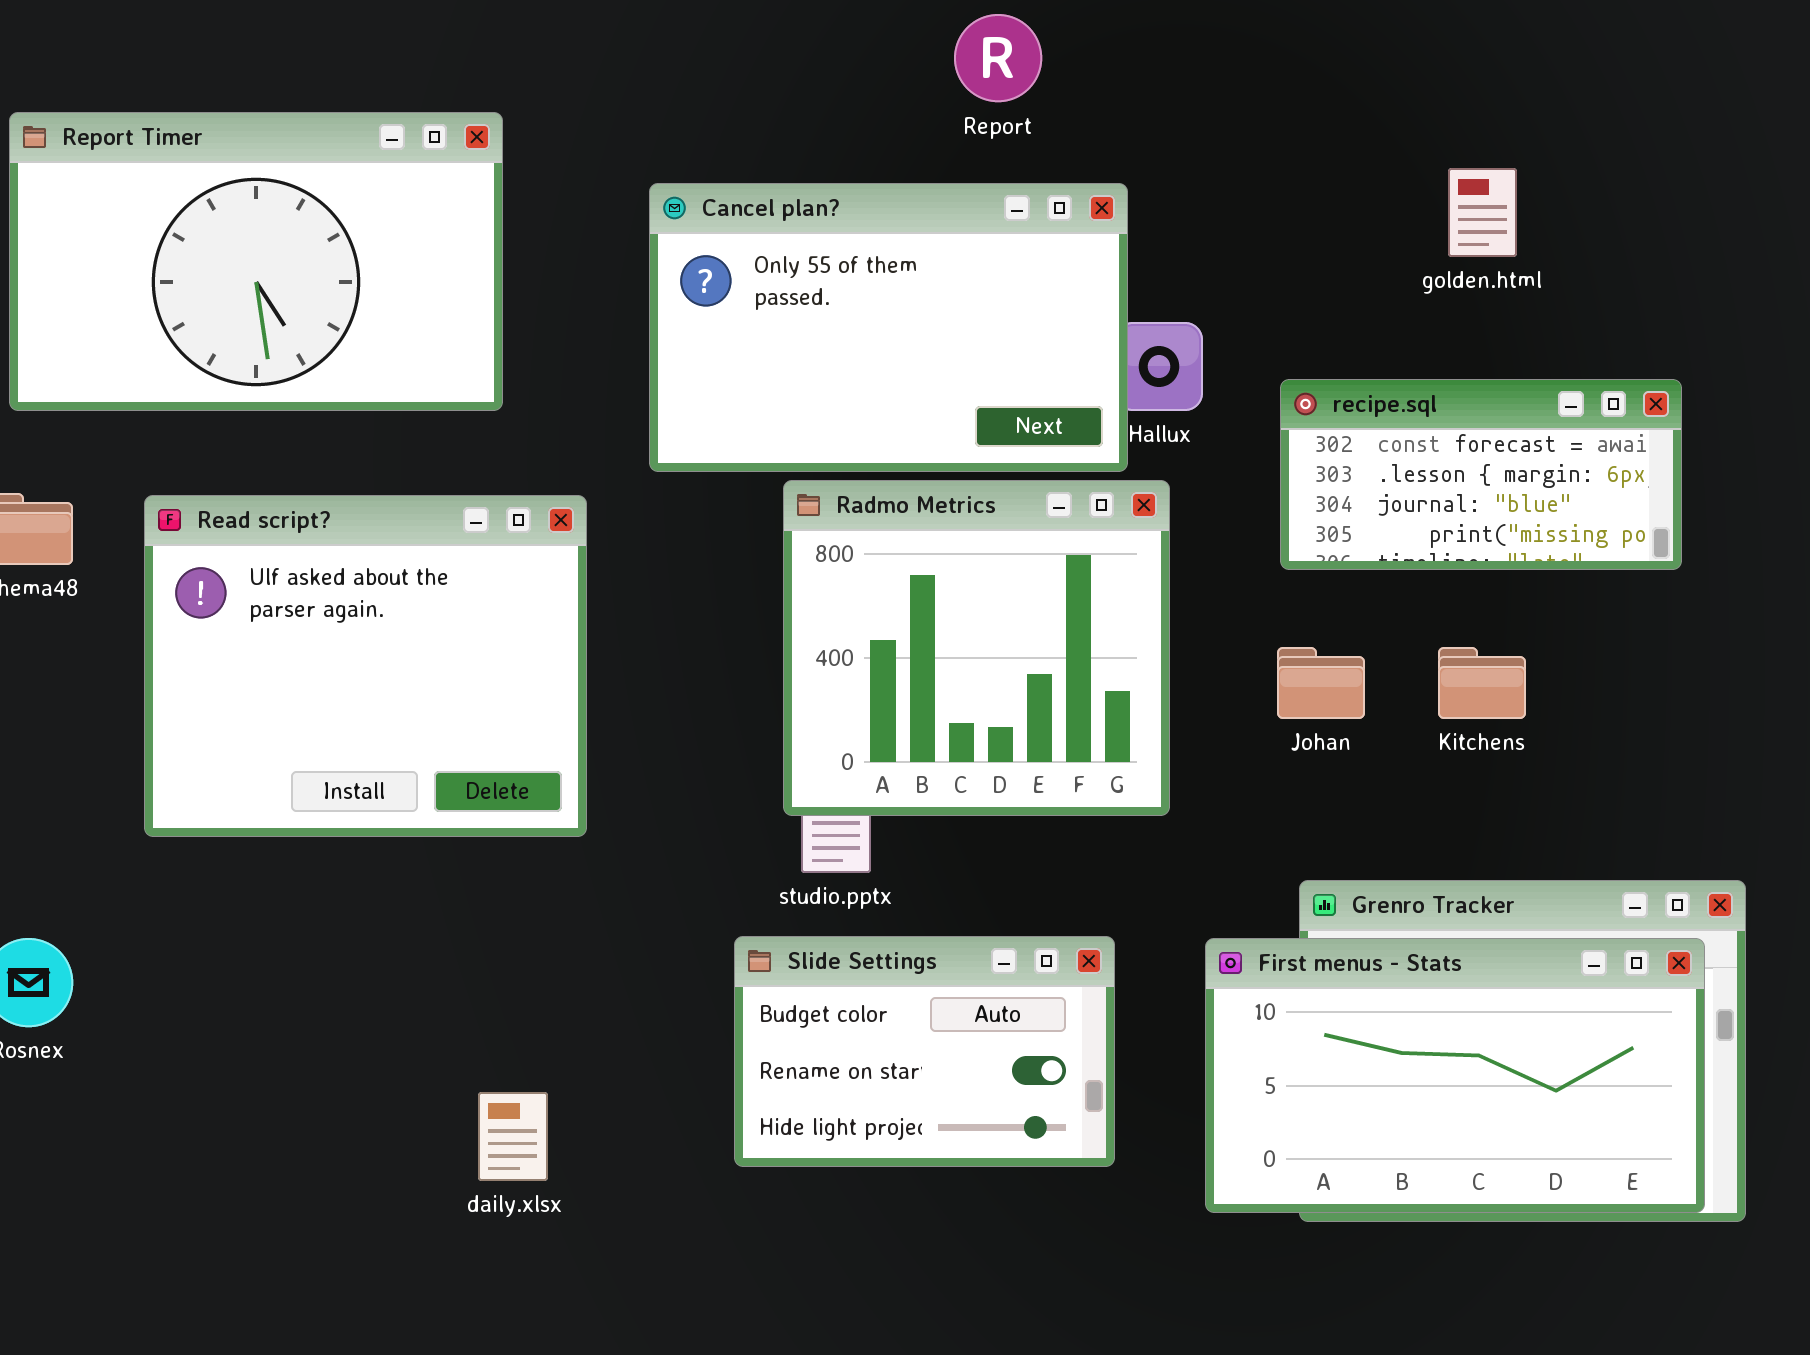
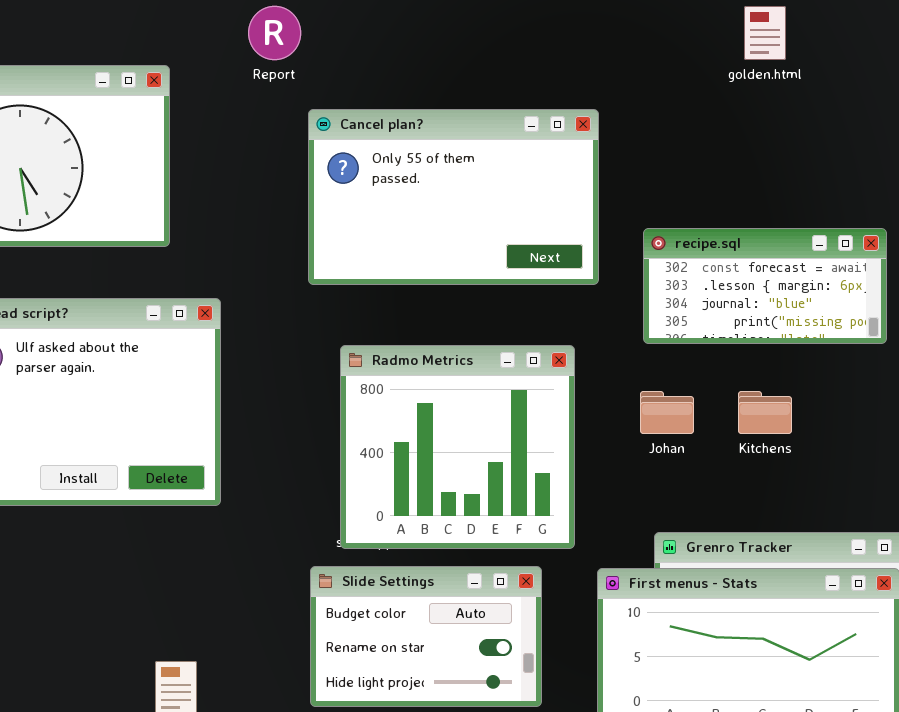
Report: [954,14,1042,102] -> [248,6,301,60], moved
golden.html: [1448,168,1517,257] -> [744,6,786,60], moved
Cancel plan?: [649,183,1128,472] -> [308,109,599,285], moved
Radmo Metrics: [783,480,1170,816] -> [340,345,575,549], moved

